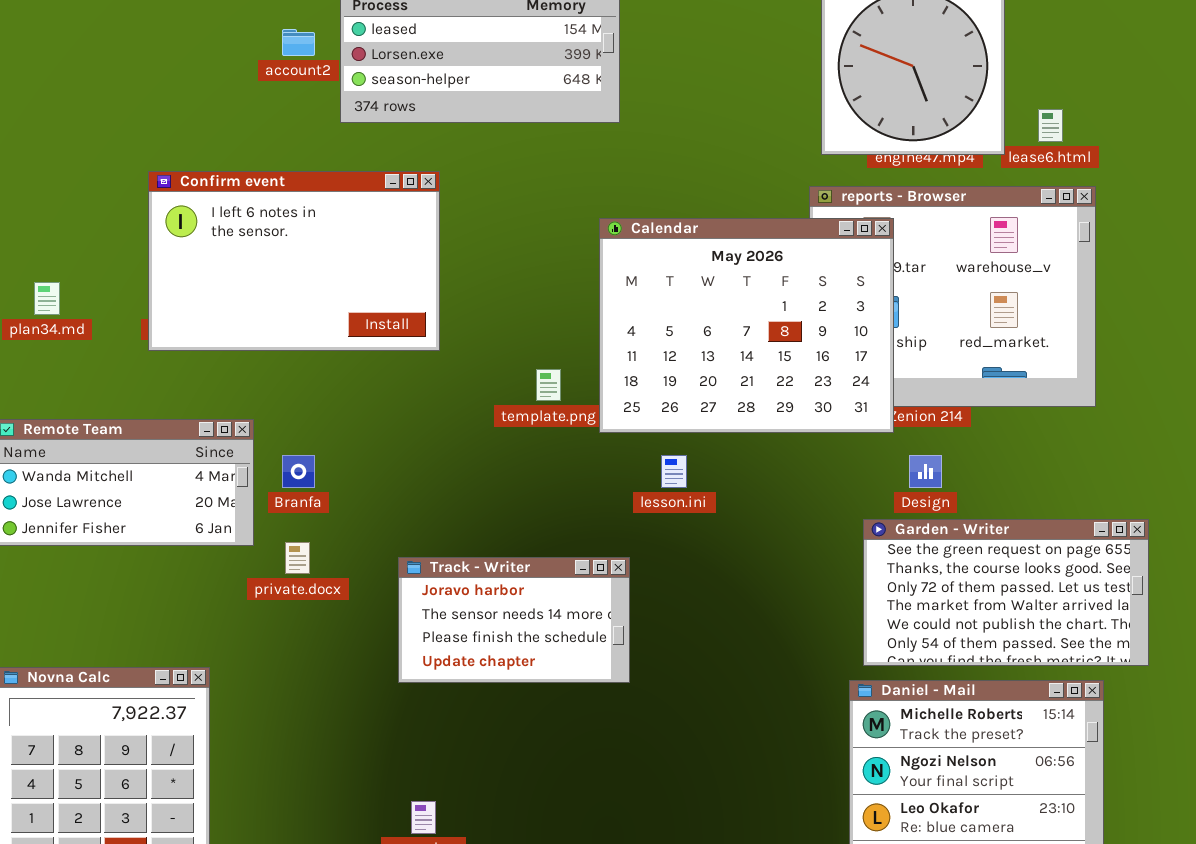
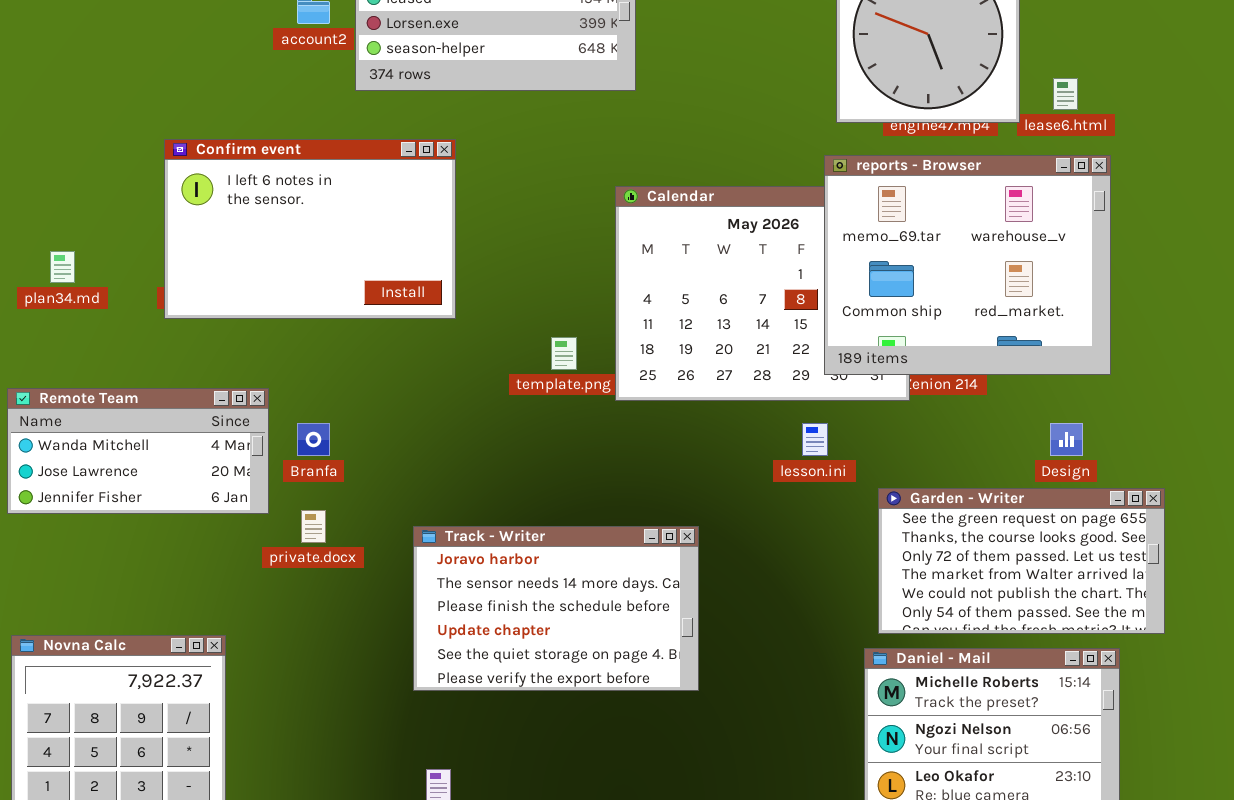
reports - Browser: [809,186,1096,407] -> [824,155,1111,375], raised
lesson.ini: [661,455,687,488] -> [802,423,828,456], moved
Design: [909,455,942,488] -> [1050,423,1083,456], moved
Track - Writer: [398,557,630,683] -> [413,526,699,691], resized

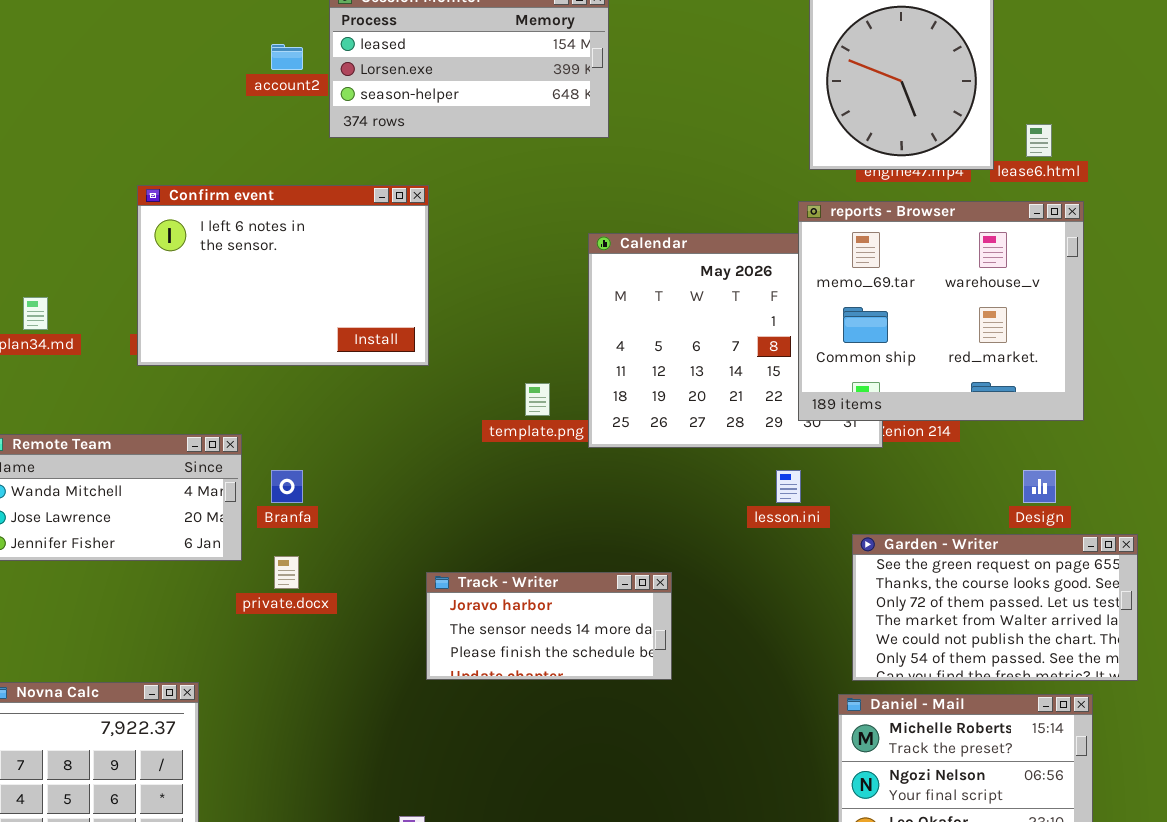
Track - Writer: [413,526,699,691] -> [426,572,672,680], resized

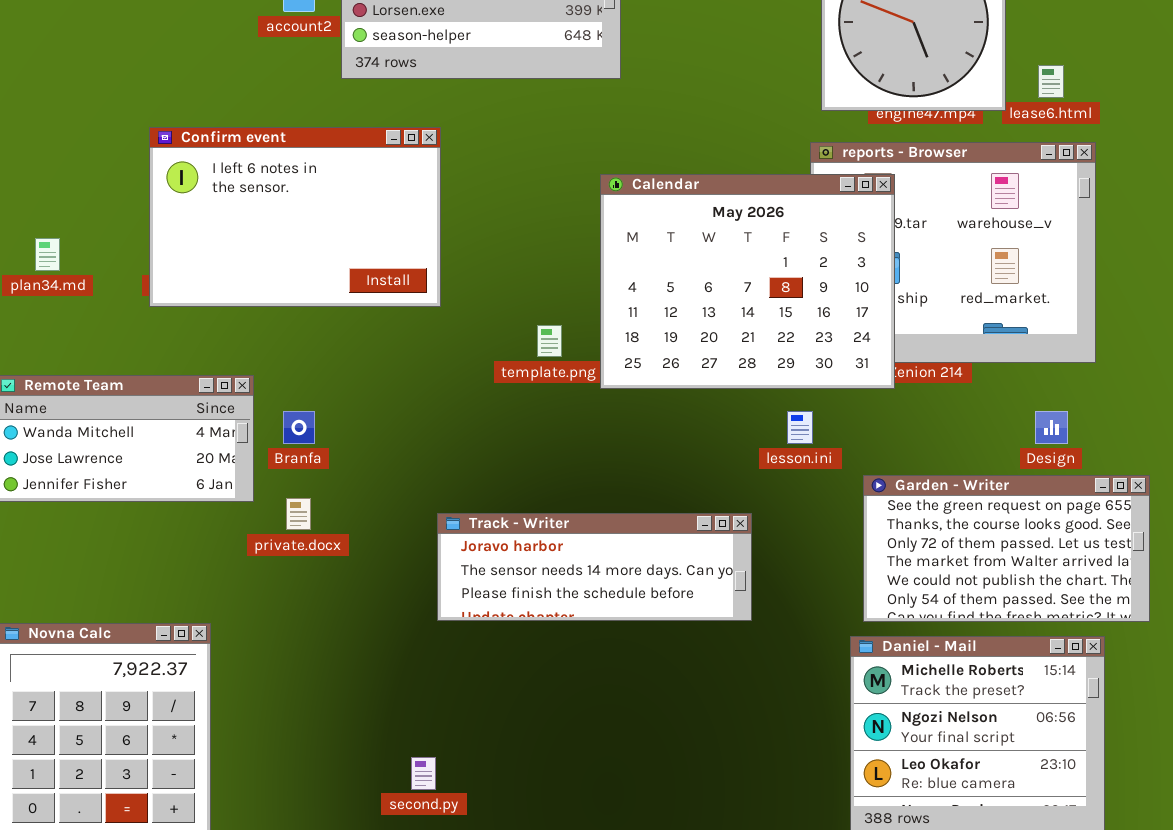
Calendar: [588,233,883,448] -> [600,174,895,389], raised
Track - Writer: [426,572,672,680] -> [437,513,752,621], resized

